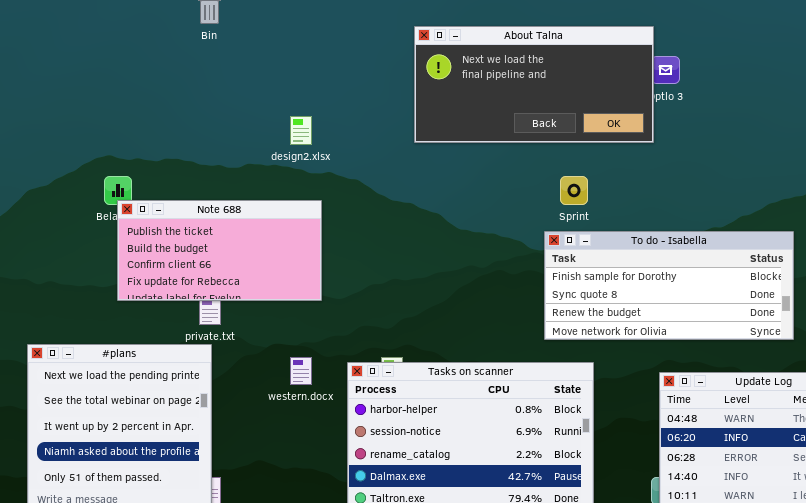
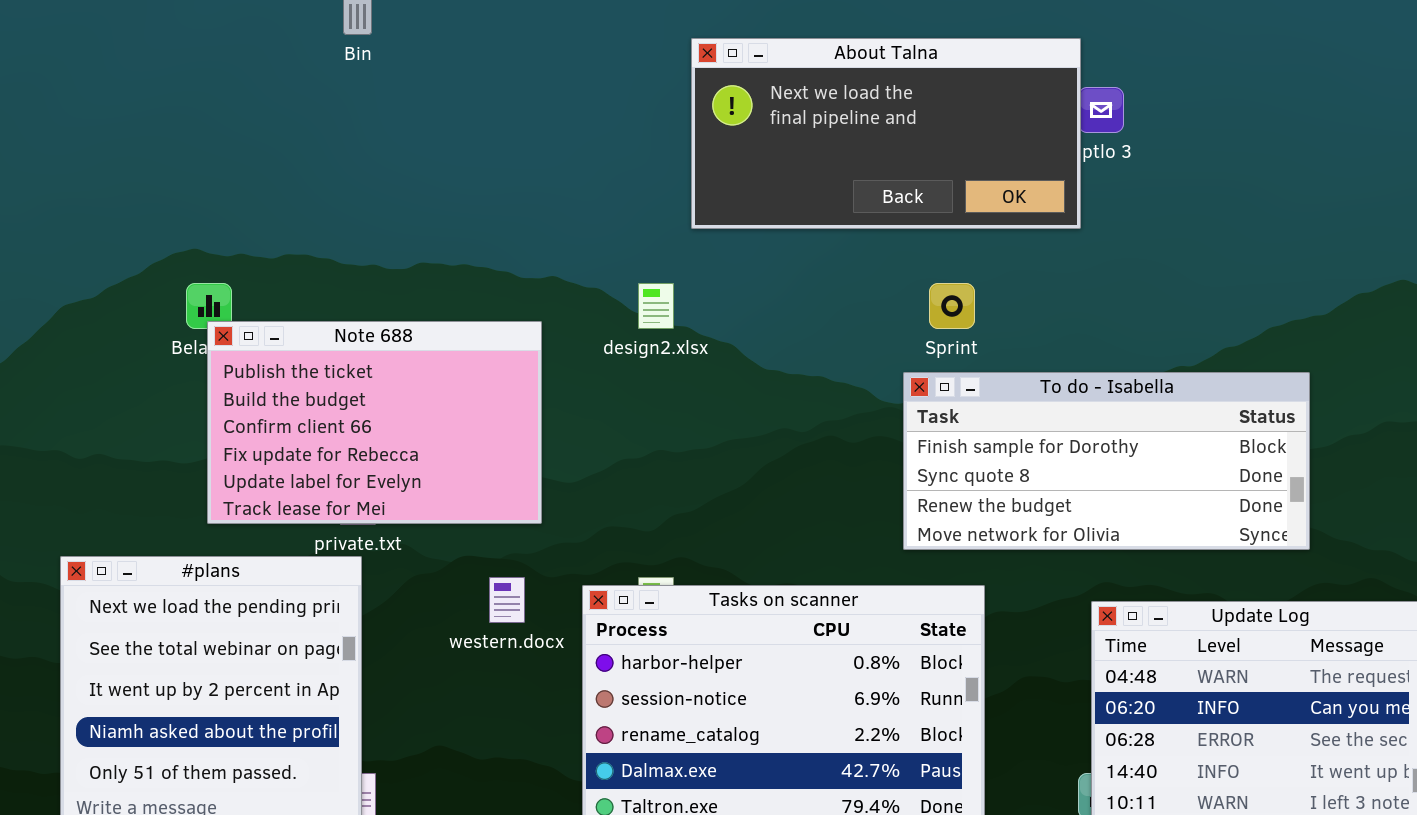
design2.xlsx: [290,116,312,145] -> [638,283,674,329], moved
Note 688: [117,200,322,301] -> [207,321,542,524], resized

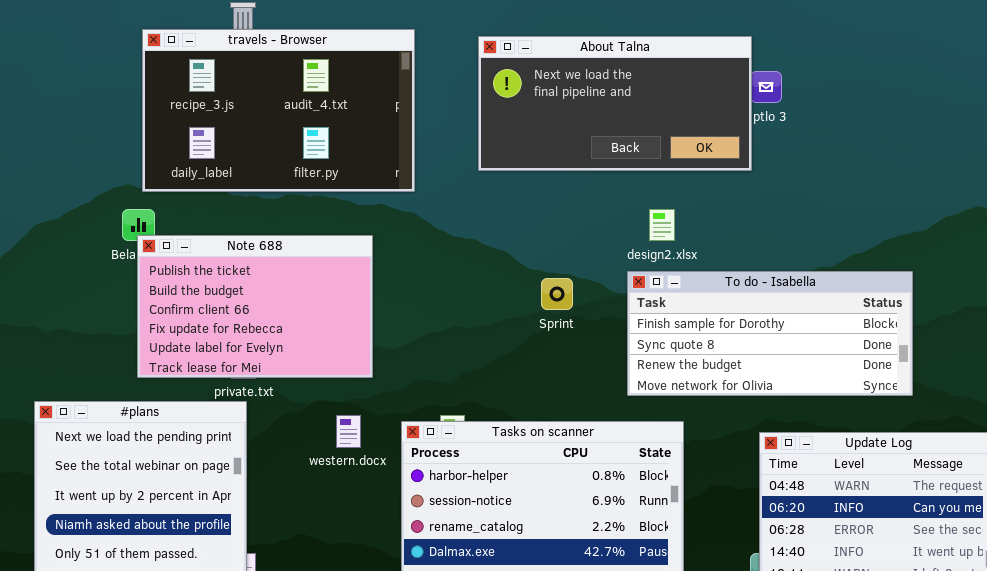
travels - Browser: none -> [142,29,415,192], opened
design2.xlsx: [638,283,674,329] -> [649,209,675,241], moved
Sprint: [929,283,975,329] -> [541,278,573,310], moved

